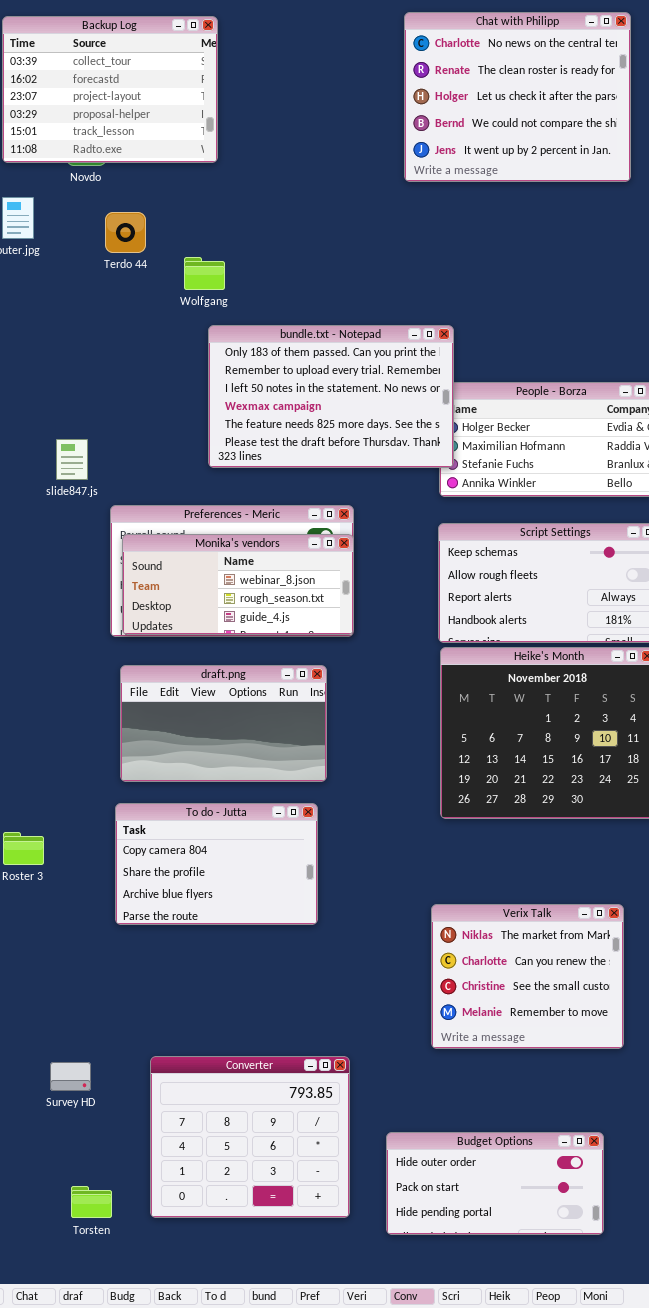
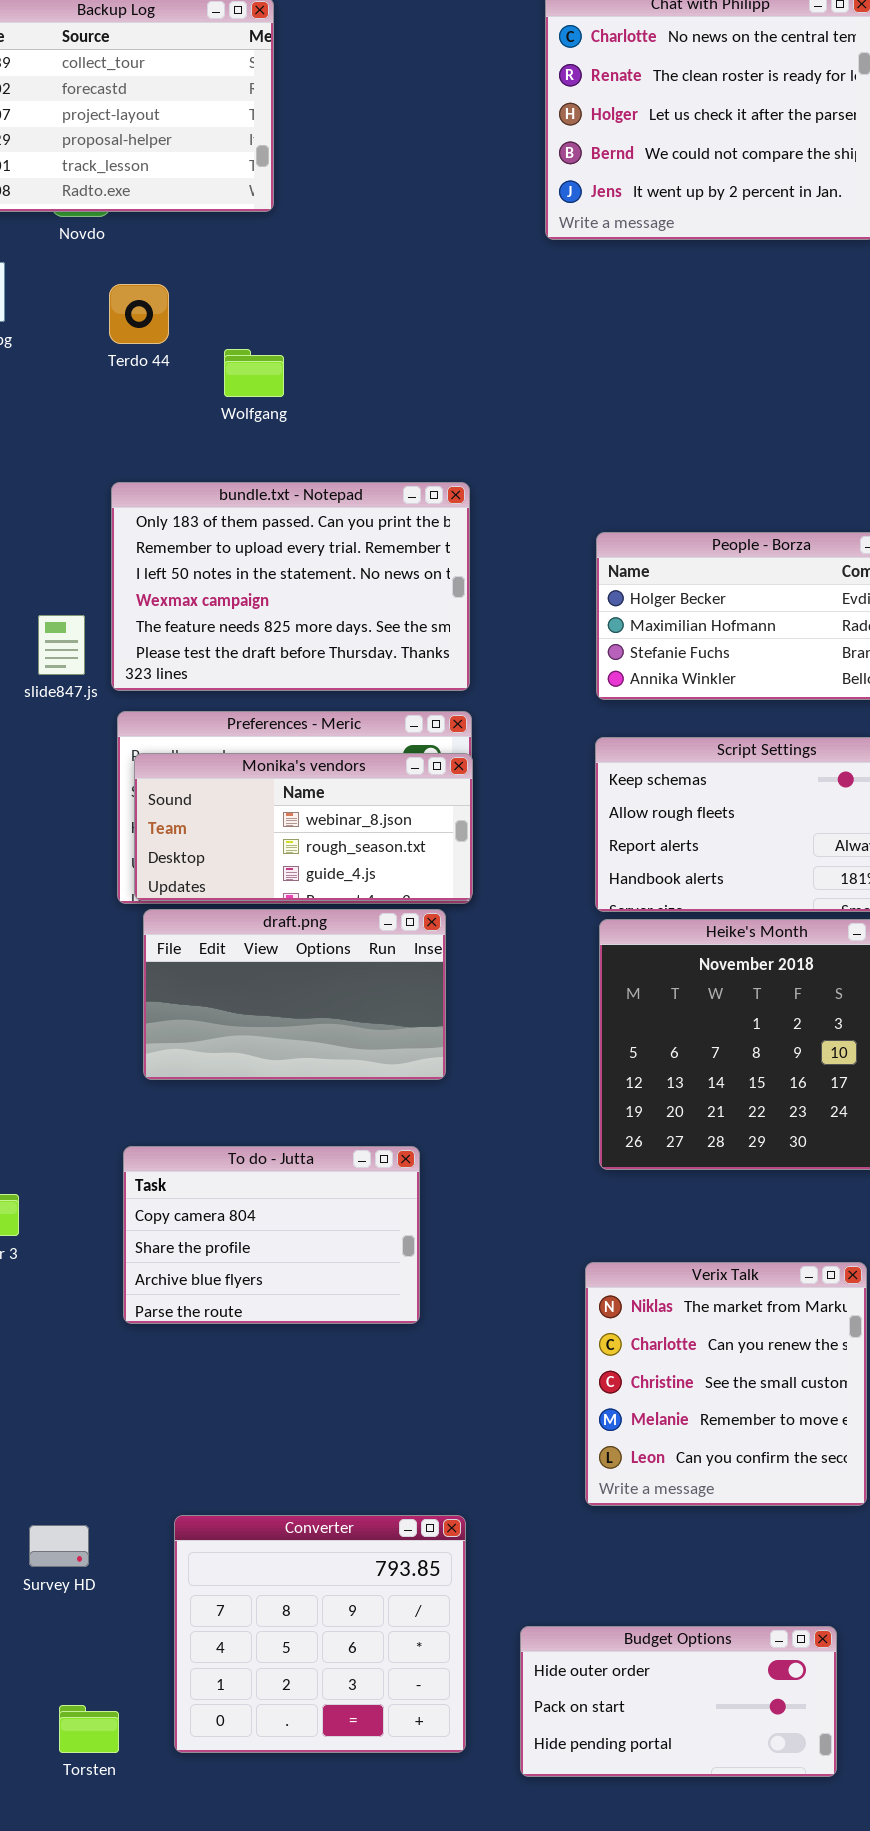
bundle.txt - Notepad: [208,325,454,468] -> [111,482,470,691], moved
draft.png: [120,665,327,782] -> [143,909,446,1080], moved
Verix Talk: [431,904,624,1049] -> [585,1262,867,1506], resized

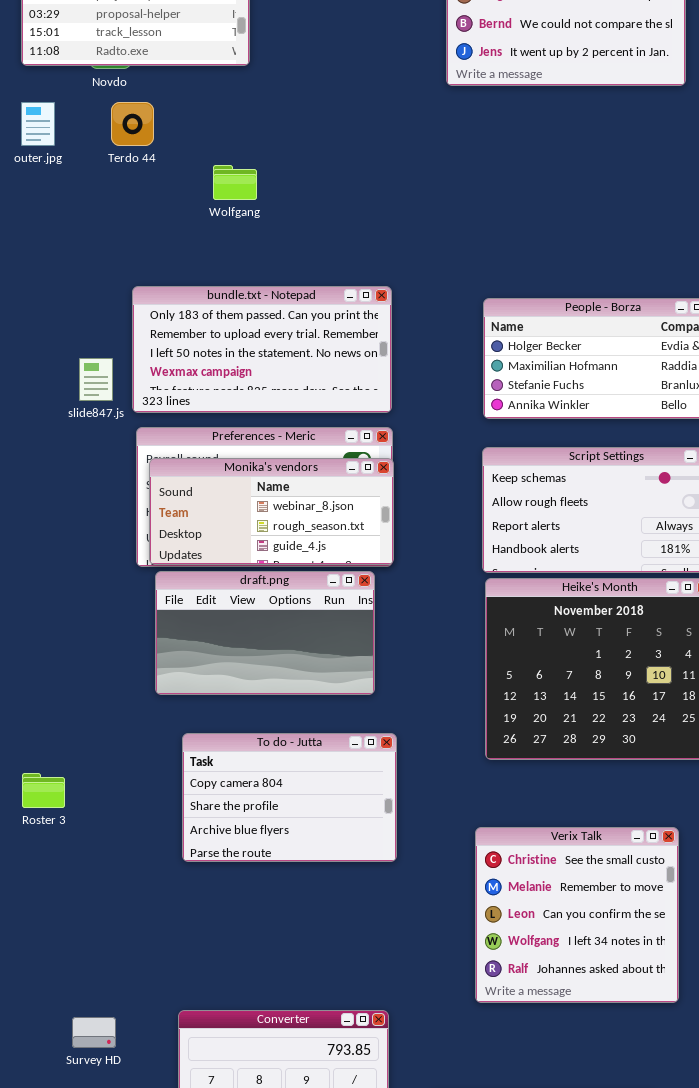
Terdo 44: [109,284,169,344] -> [111,102,154,146], moved
bundle.txt - Notepad: [111,482,470,691] -> [132,286,392,413], resized
To do - Jutta: [123,1146,420,1324] -> [182,733,397,862], moved
Verix Talk: [585,1262,867,1506] -> [475,827,679,1003], scrolled down 2 rows

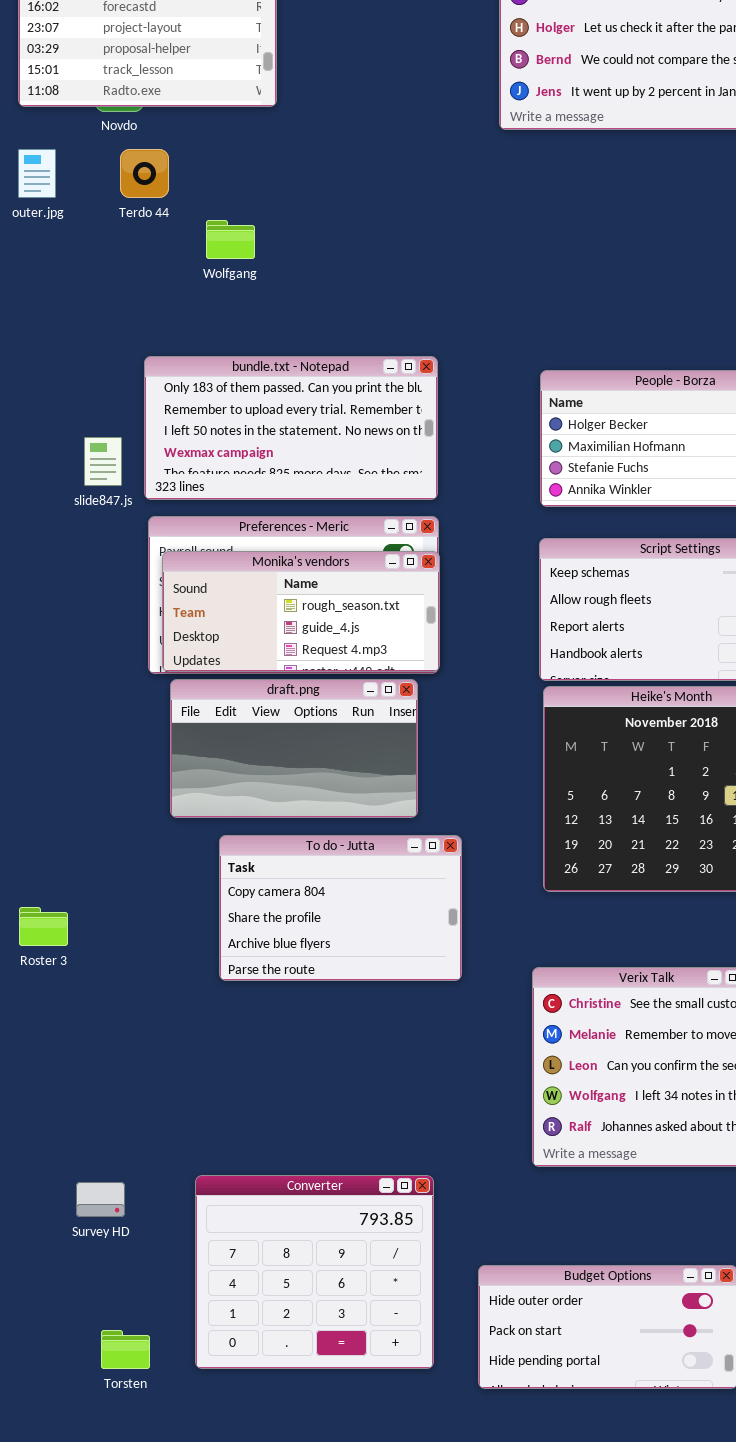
Wolfgang: [213,165,257,200] -> [206,220,255,259], moved
Monika's vendors: [149,458,394,565] -> [162,551,440,672], scrolled down 1 row
To do - Jutta: [182,733,397,862] -> [219,835,462,981], moved

